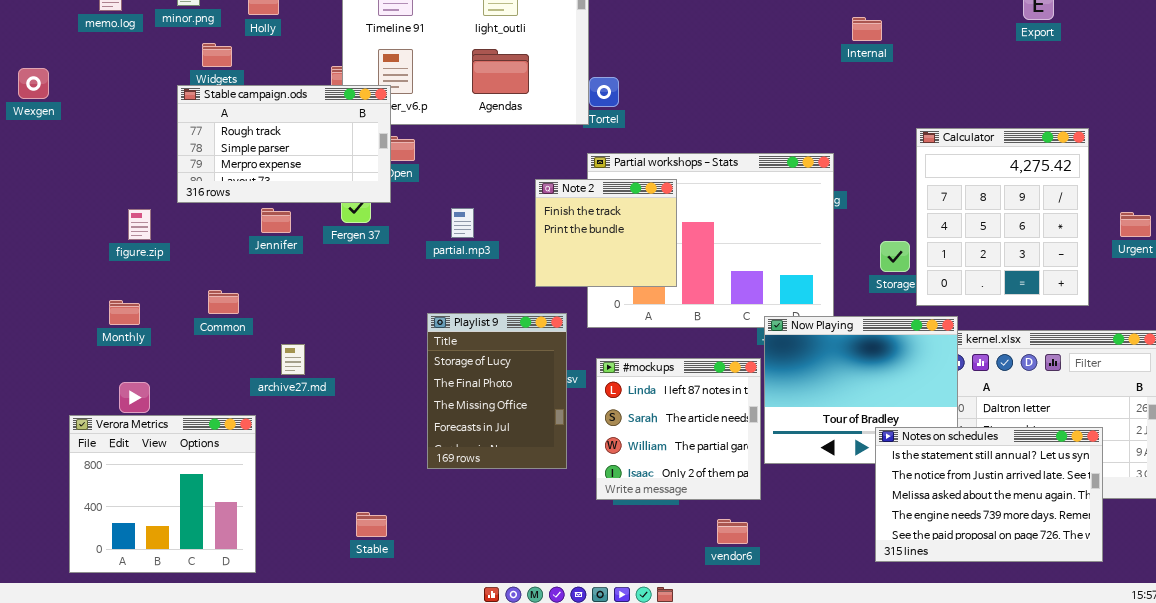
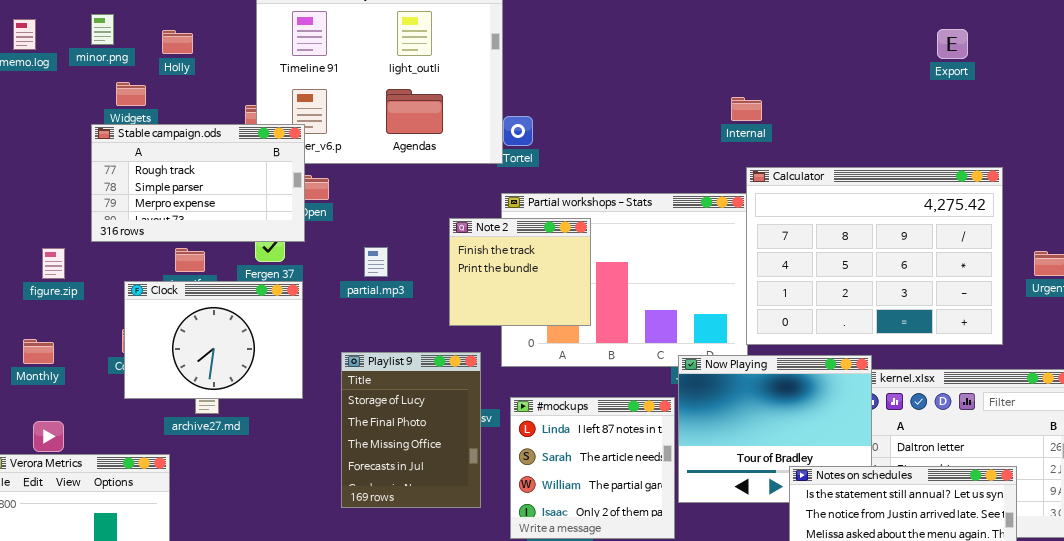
Internal: [852,17,882,41] -> [731,97,762,121], moved
Calculator: [916,128,1089,306] -> [746,167,1003,345], resized
Clock: none -> [124,281,303,399], opened

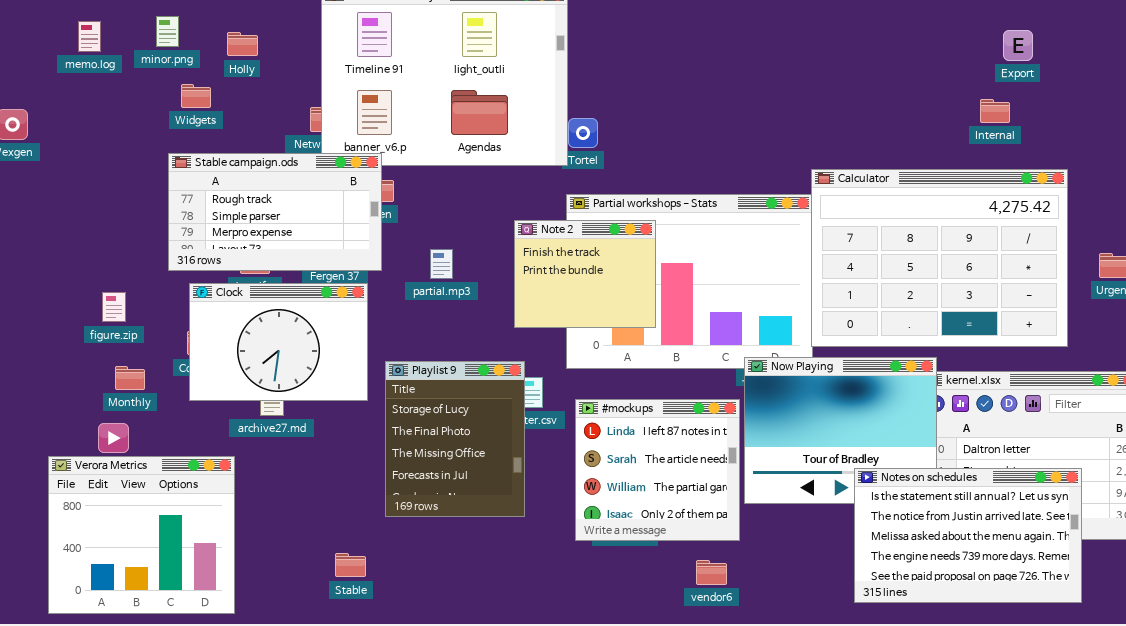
Internal: [731,97,762,121] -> [980,99,1010,123], moved
Stable campaign.ods: [91,124,305,242] -> [168,153,382,271], moved
figure.zip: [42,248,65,279] -> [102,292,126,322], moved
Monthly: [23,339,54,364] -> [115,366,145,390], moved
Playlist 9: [341,352,481,508] -> [385,361,525,517], moved

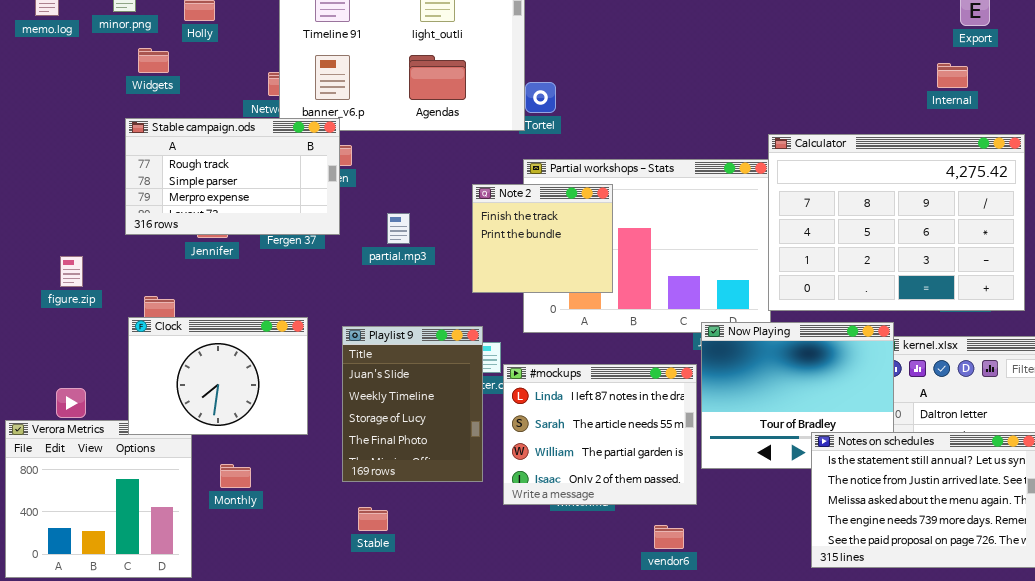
Clock: [189,283,368,401] -> [128,317,308,435], moved
Playlist 9: [385,361,525,517] -> [342,326,483,482], scrolled up 2 rows
Monthly: [115,366,145,390] -> [220,464,251,488], moved
#mockups: [575,399,740,541] -> [503,364,697,505], resized
Stable: [335,553,366,577] -> [358,507,388,531], moved

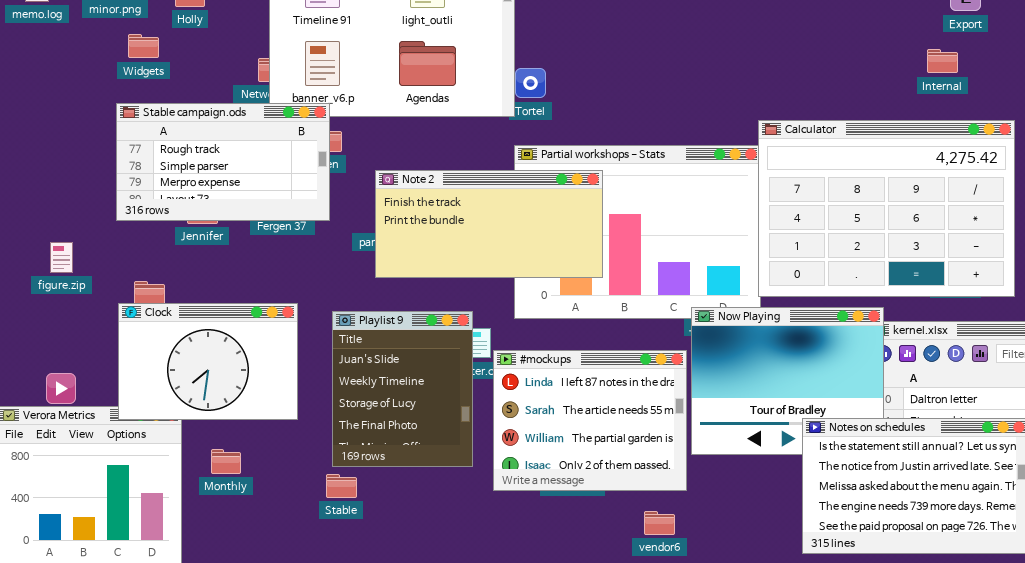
Note 2: [472,184,613,293] -> [375,170,603,278], resized
Stable: [358,507,388,531] -> [326,474,357,498], moved

